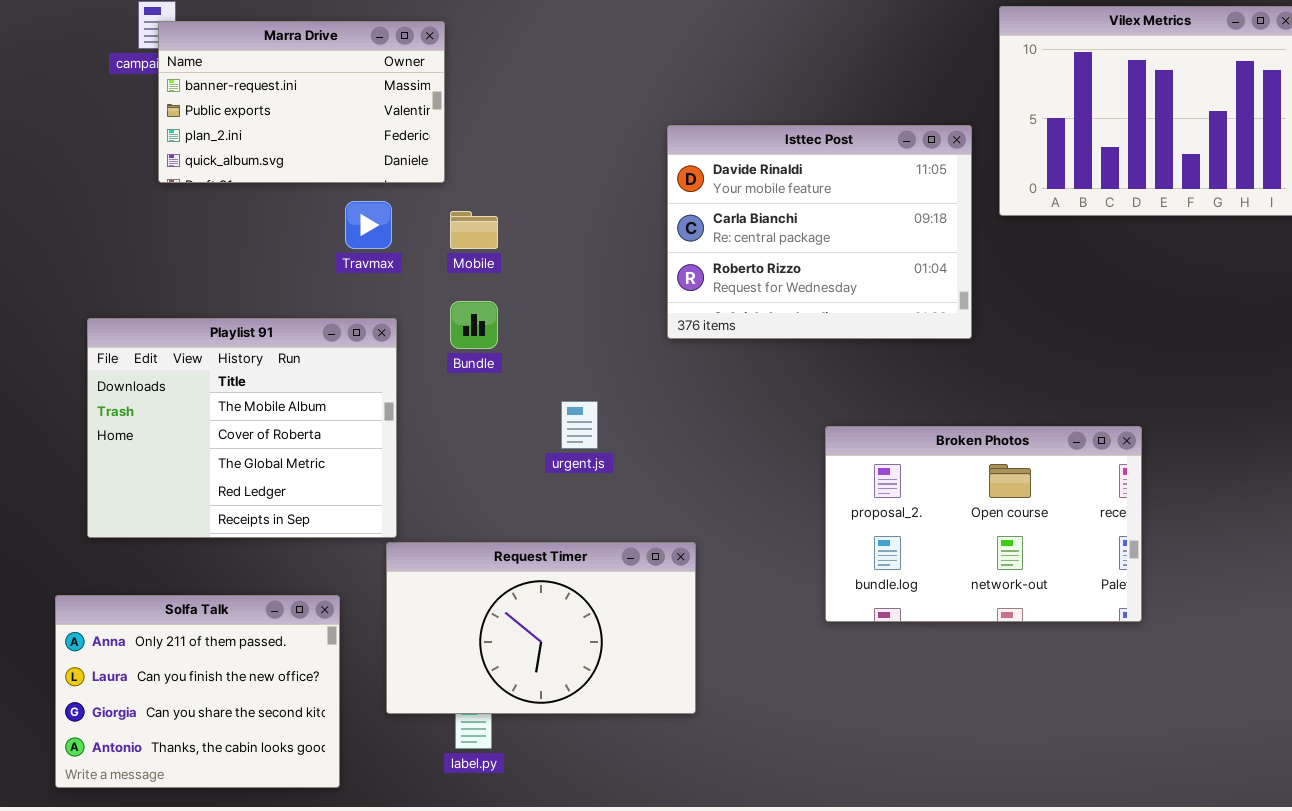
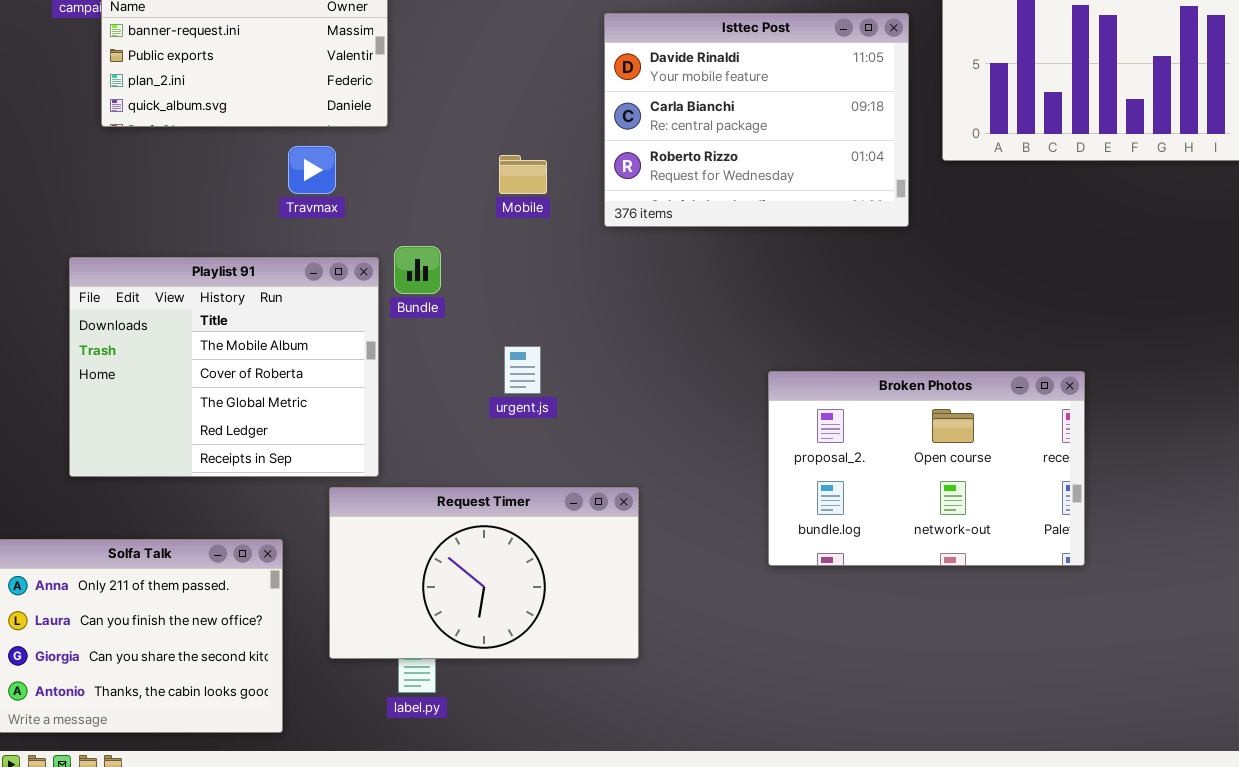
Isttec Post: [667,125,972,339] -> [604,13,909,227], moved
Mobile: [450,211,498,249] -> [499,155,547,194], moved
Playlist 91: [87,318,397,538] -> [69,257,379,477], moved

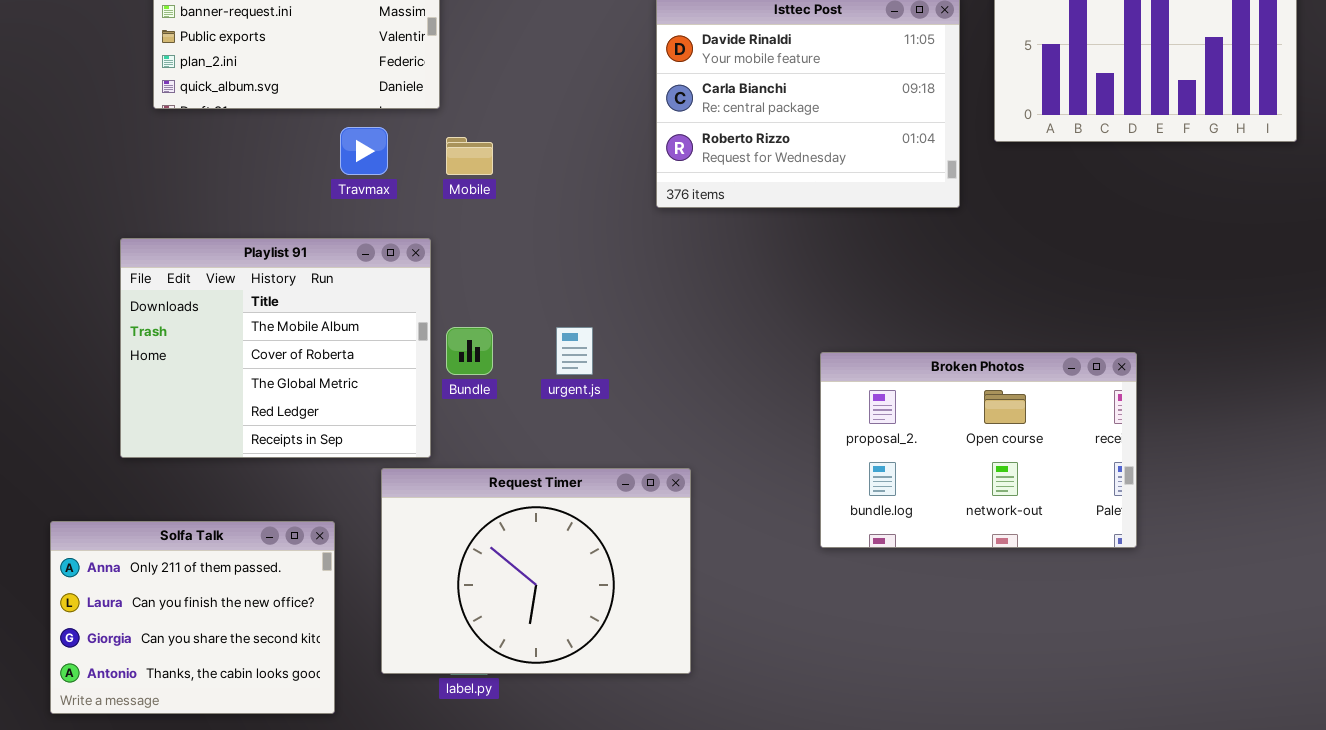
Mobile: [499,155,547,194] -> [446,137,493,175], moved
Bundle: [394,246,441,294] -> [446,327,493,375], moved
Request Timer: [329,487,639,659] -> [381,468,691,674], resized

